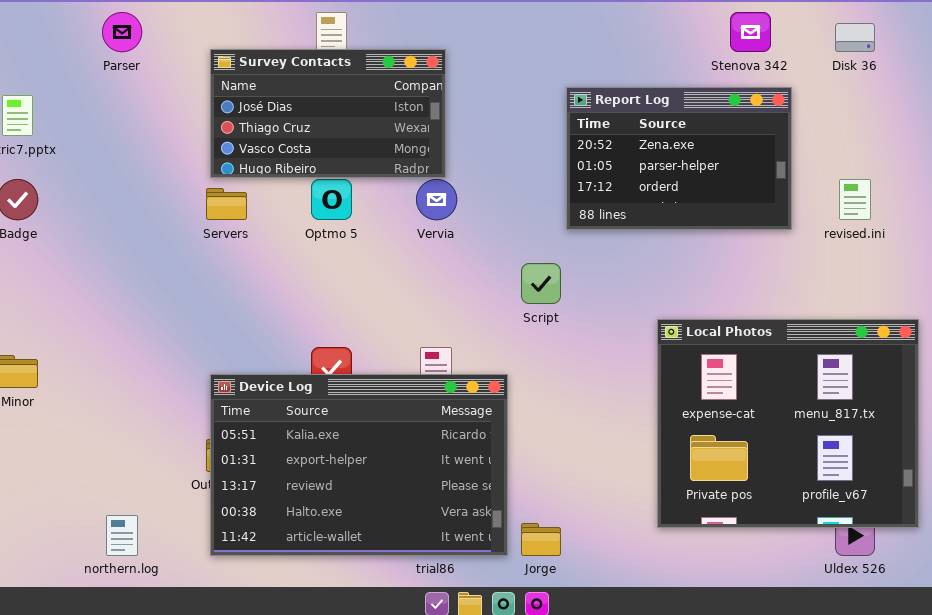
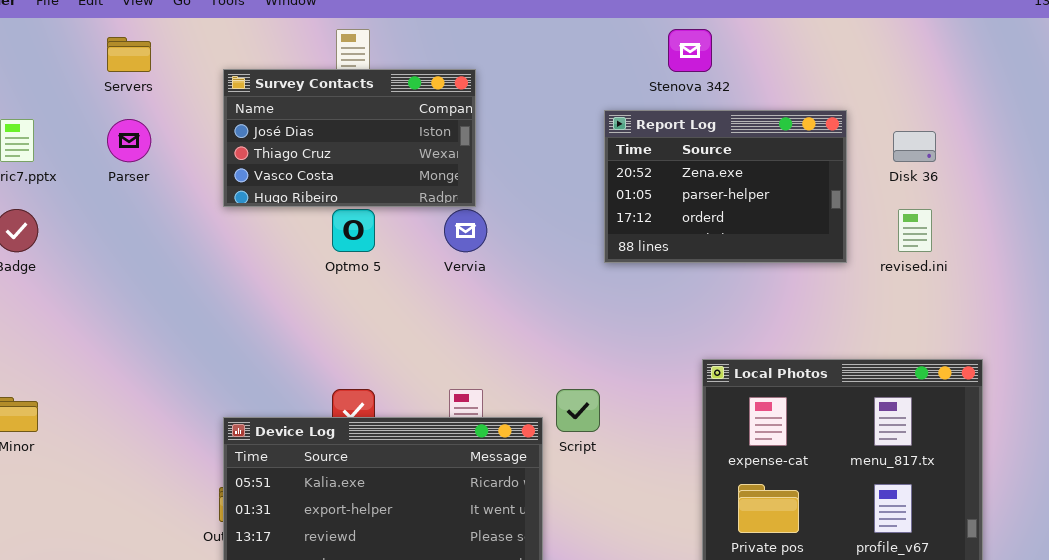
Parser: [102,12,142,52] -> [107,119,151,162], moved
Stenova 342: [730,12,771,52] -> [668,29,712,72], moved
Disk 36: [835,23,875,52] -> [893,131,936,162], moved
Servers: [206,188,247,220] -> [107,37,151,72], moved
Script: [521,263,561,304] -> [556,389,600,432], moved

